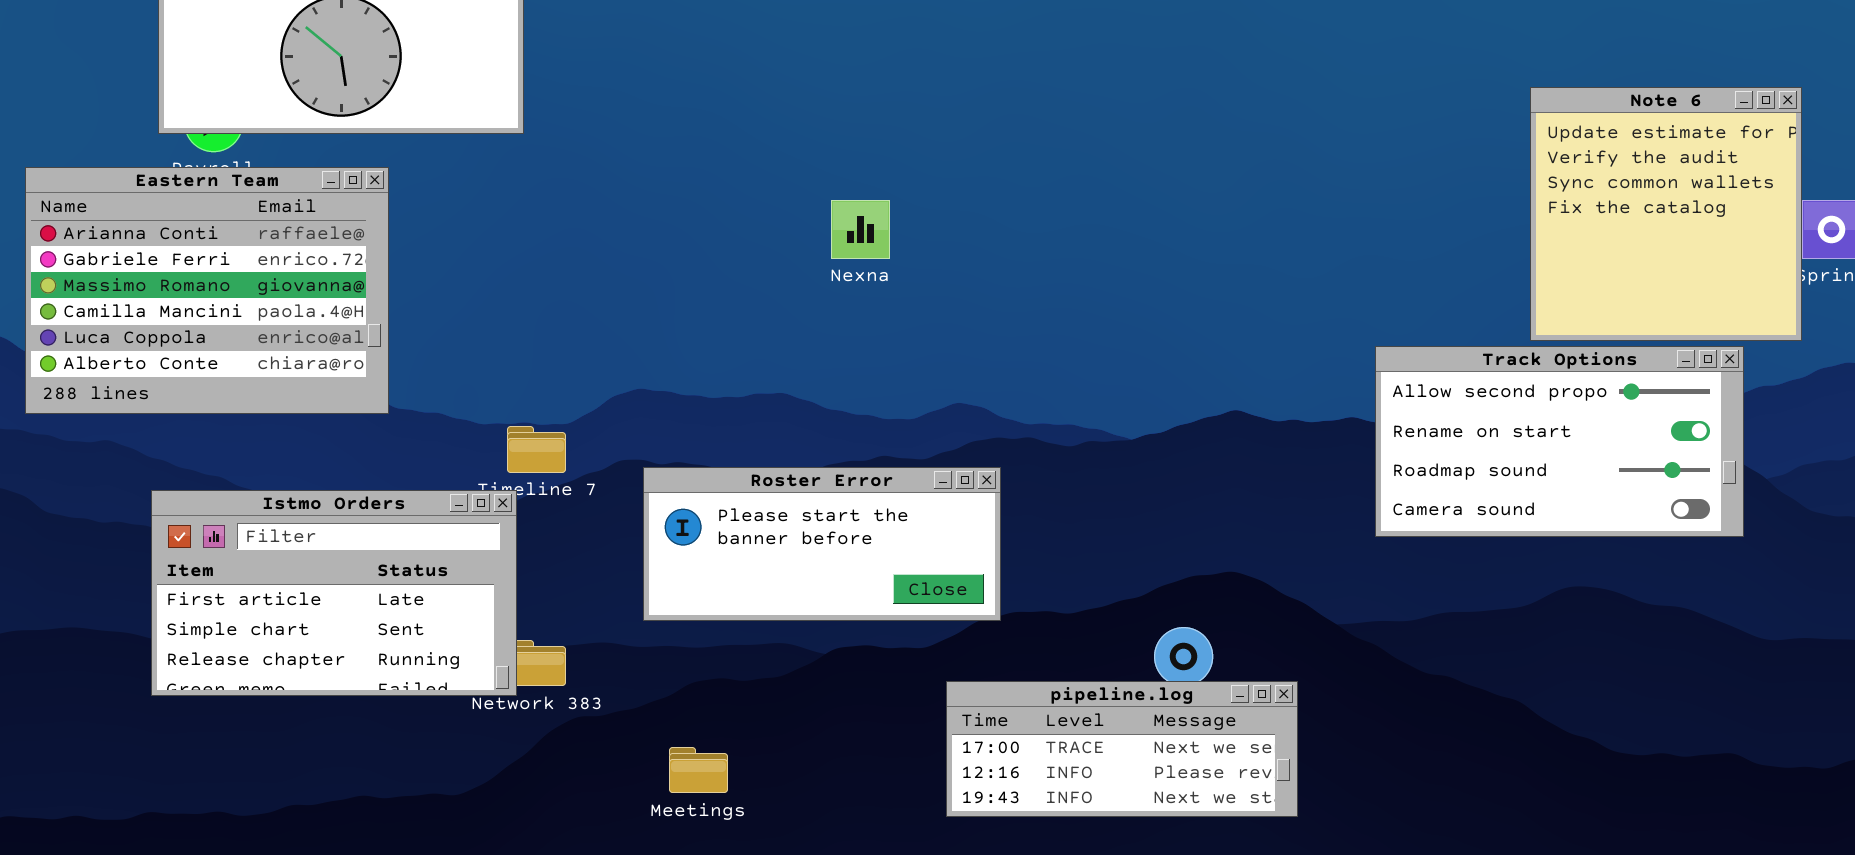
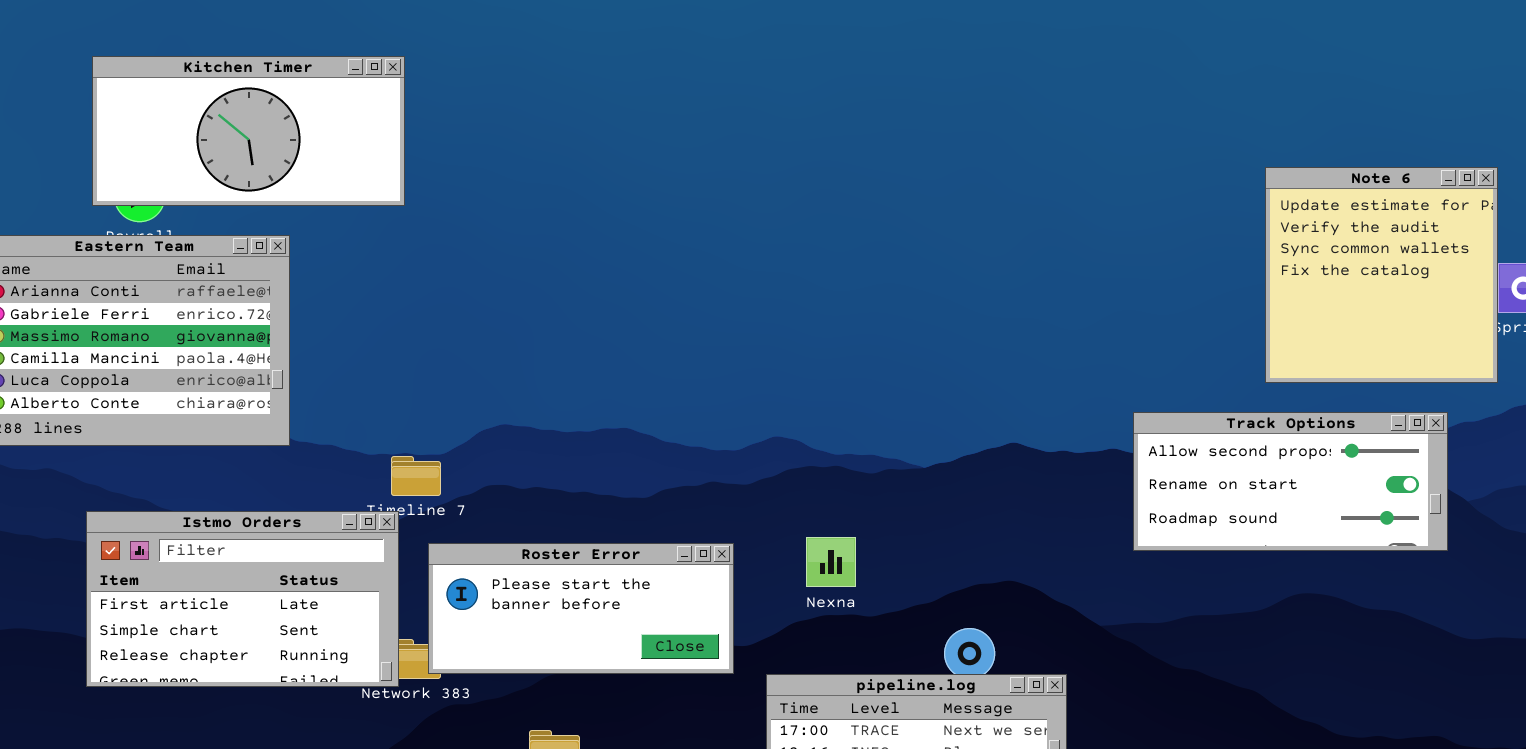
Nexna: [831,200,890,259] -> [806,537,856,587], moved
Track Options: [1375,346,1744,537] -> [1133,412,1448,551], resized
Roster Error: [643,467,1001,621] -> [428,543,734,674], moved

